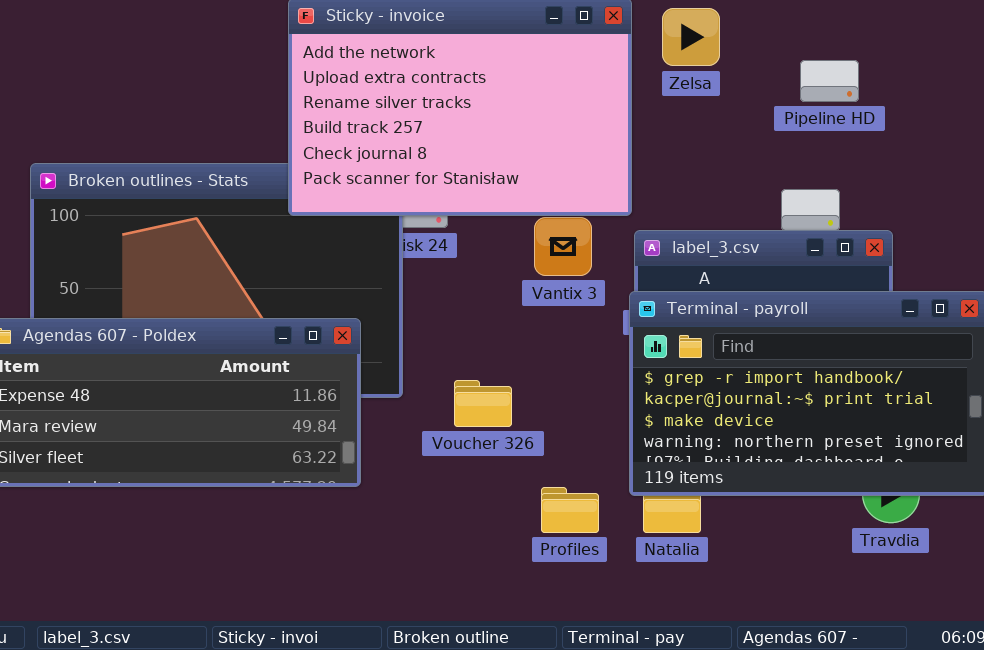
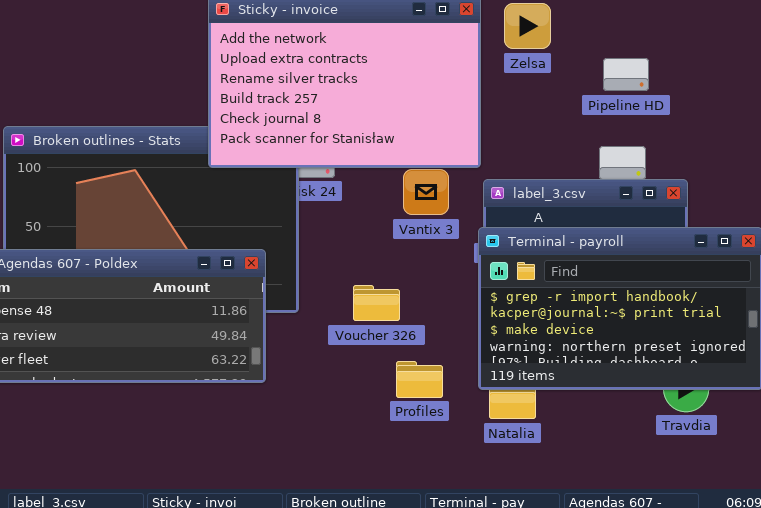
Pipeline HD: [800,60,859,102] -> [603,58,649,91], moved
Voucher 326: [454,380,512,427] -> [353,285,400,321], moved
Profiles: [541,487,599,533] -> [396,361,443,398], moved

